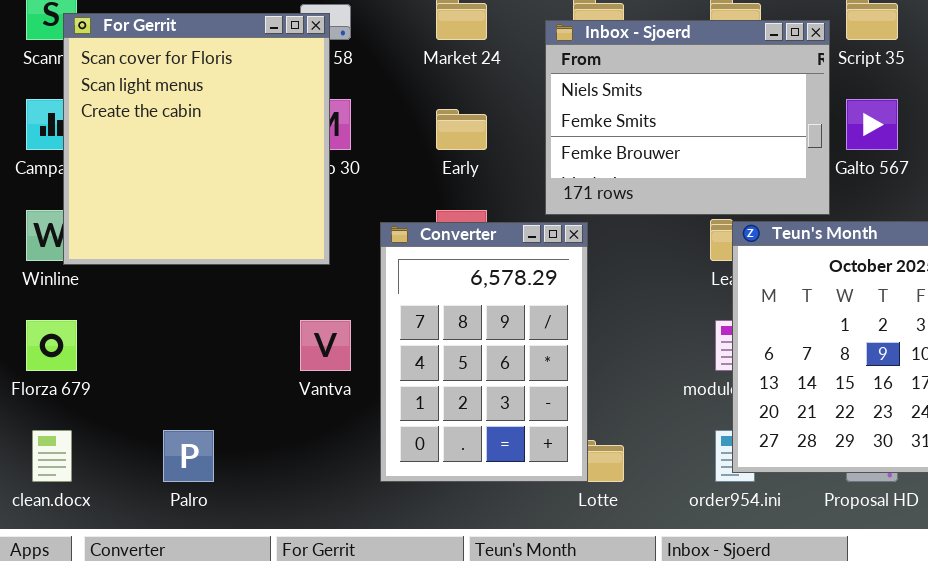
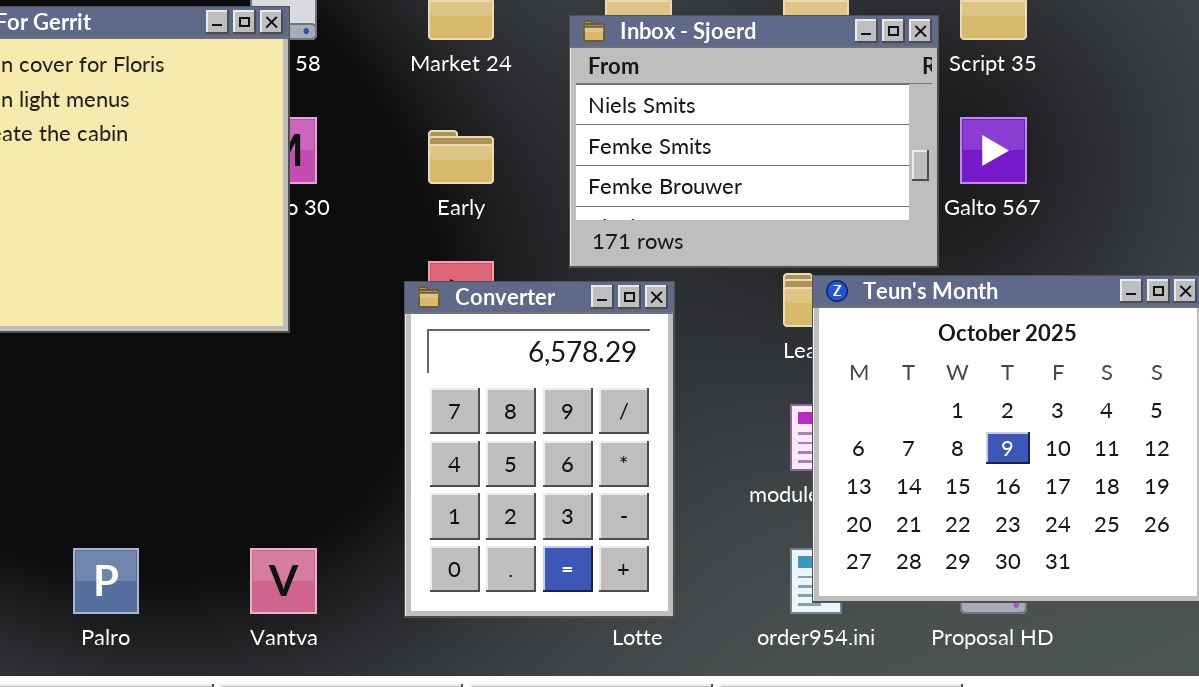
Converter: [380,222,588,482] -> [404,281,675,618], moved
Vantva: [300,320,351,371] -> [250,548,317,614], moved

